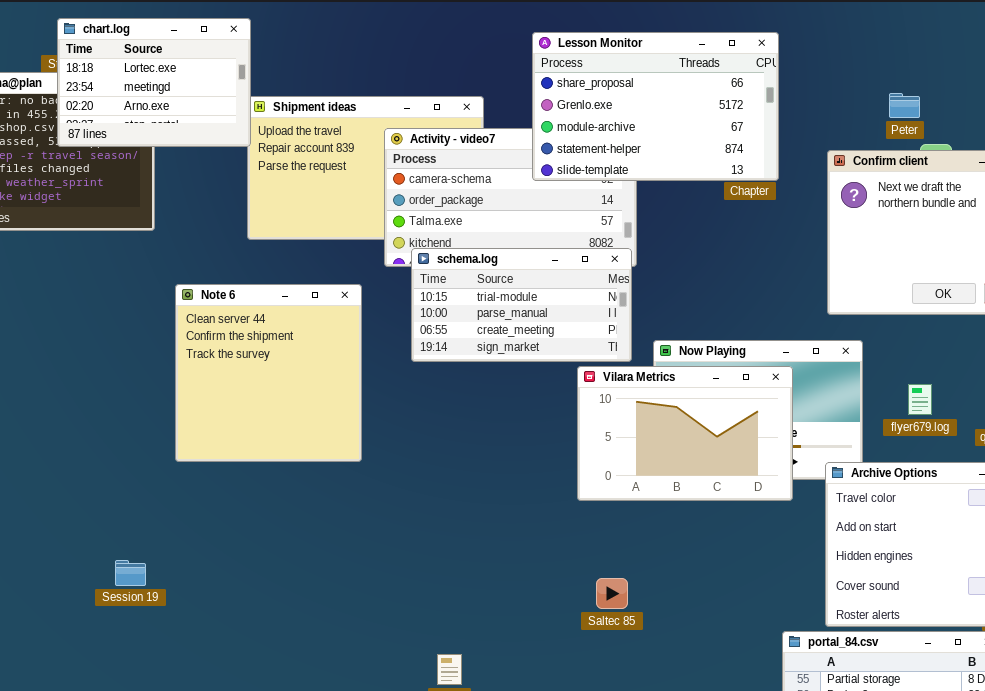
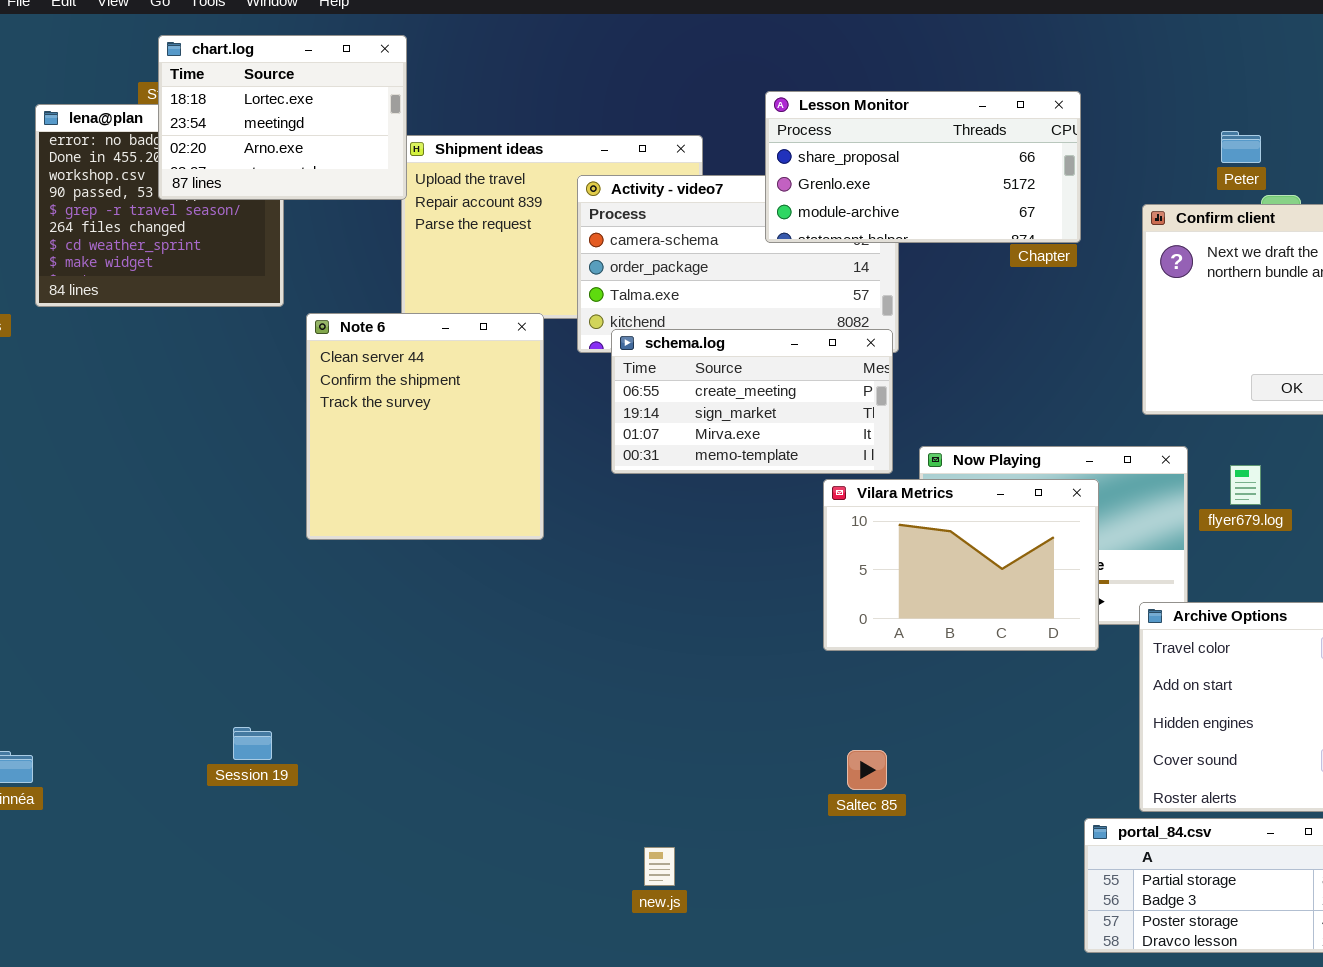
Lesson Monitor: [532,32,779,181] -> [765,91,1081,243], resized
schema.log: [411,248,632,362] -> [611,329,893,474], scrolled down 2 rows
Note 6: [175,284,362,462] -> [306,313,544,540], moved
flyer679.log: [908,384,932,415] -> [1230,465,1261,505], moved

